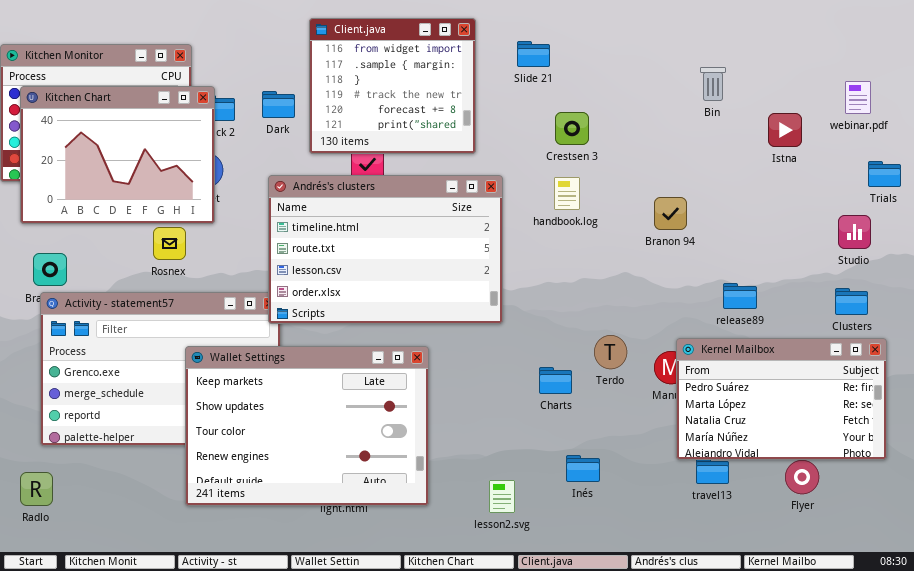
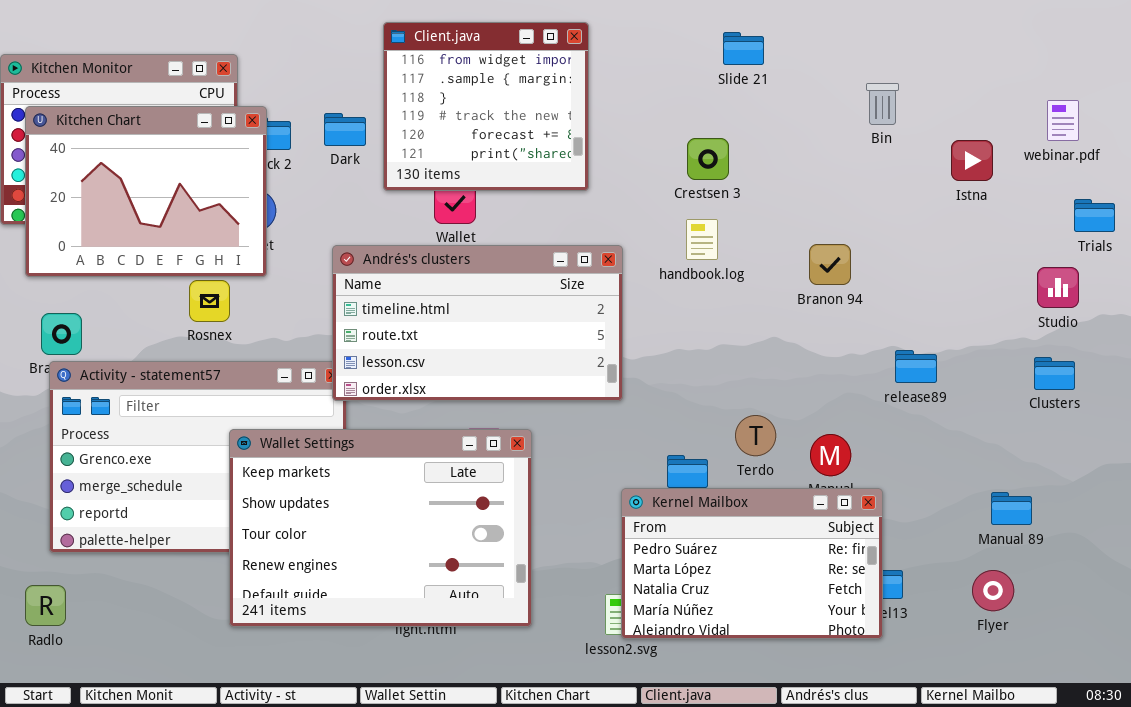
Slide 21: [517,41,550,67] -> [723,32,764,65], moved
Andrés's clusters: [268,175,503,324] -> [332,245,623,401], resized
Kernel Mailbox: [676,338,887,460] -> [621,488,883,639], moved

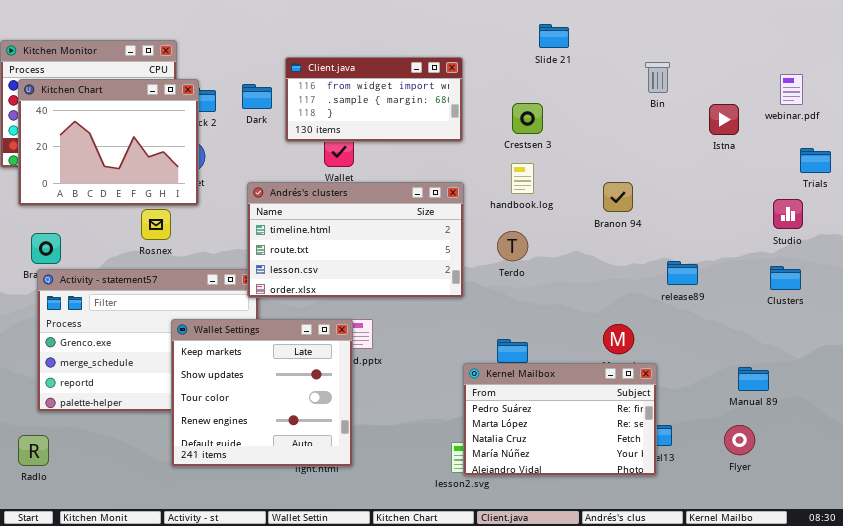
Client.java: [383,22,589,191] -> [285,57,463,142], resized
Terdo: [735,415,776,456] -> [497,231,528,261], moved
Wallet Settings: [229,429,532,627] -> [171,319,353,467], resized

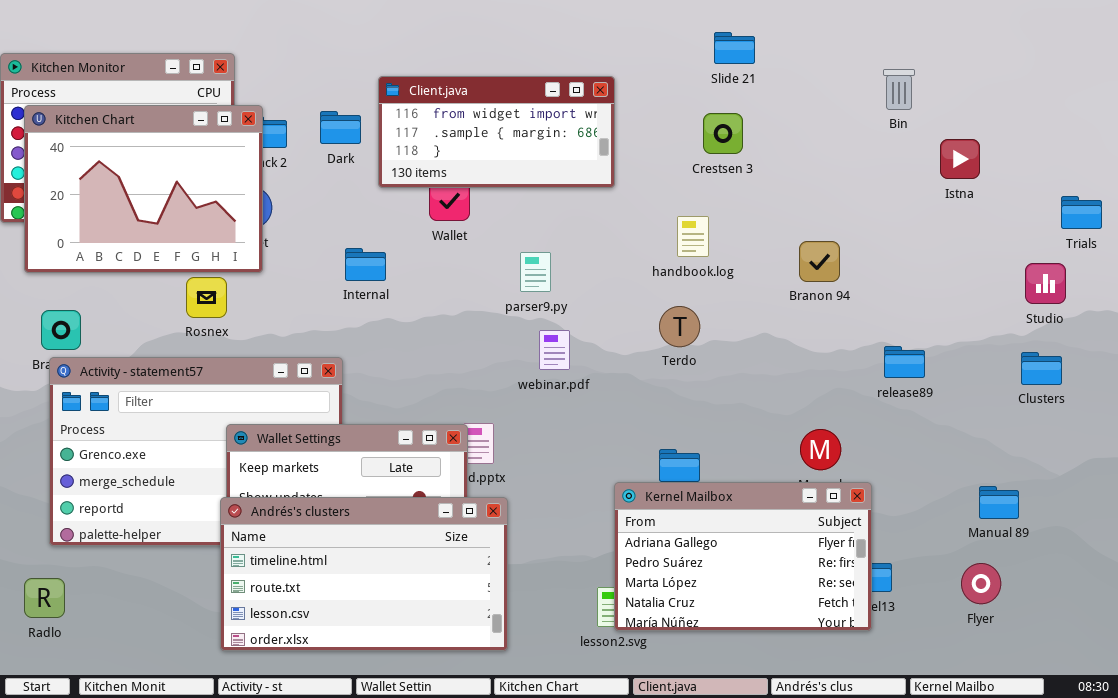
Bin: [645,62,670,93] -> [883,69,915,110], moved
webinar.pdf: [780,74,803,105] -> [539,330,570,370], moved
Crestsen 3: [512,103,543,134] -> [703,113,743,154], moved
Andrés's clusters: [247,182,464,298] -> [220,497,508,651], moved
Kernel Mailbox: [463,363,657,476] -> [614,482,872,631], scrolled up 1 row

